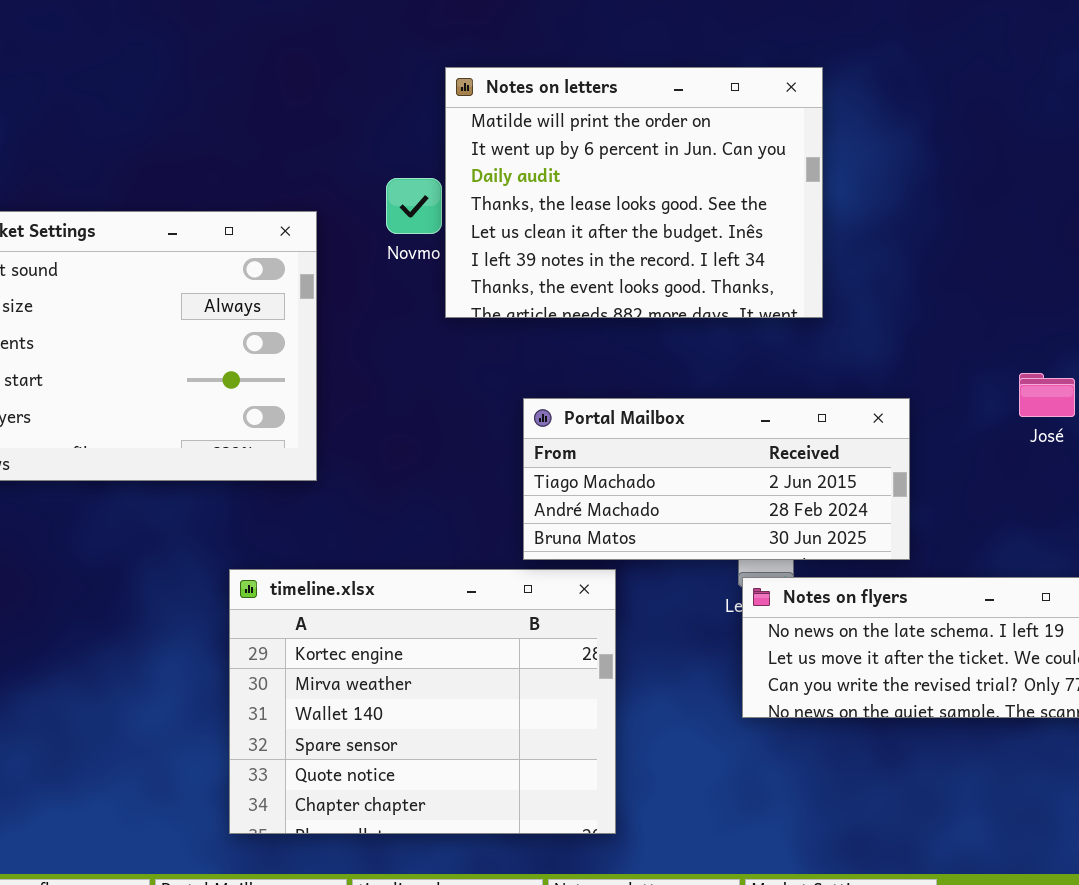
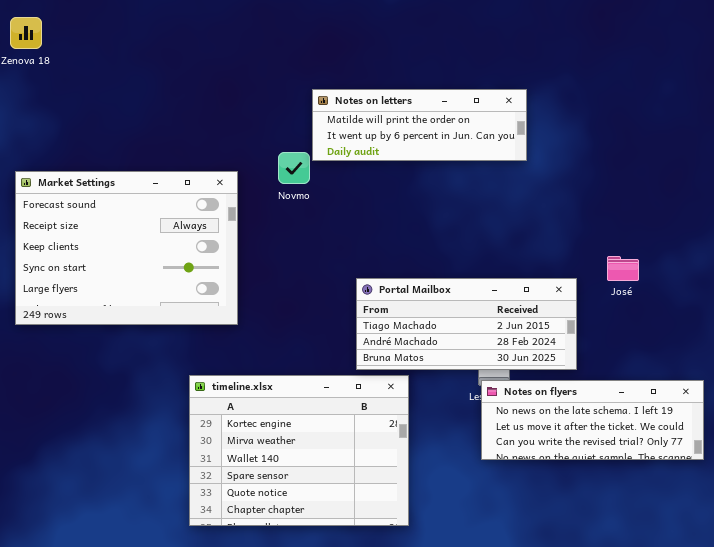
Notes on letters: [445,67,823,318] -> [312,89,527,161], resized
José: [1019,373,1075,417] -> [607,256,639,281], moved

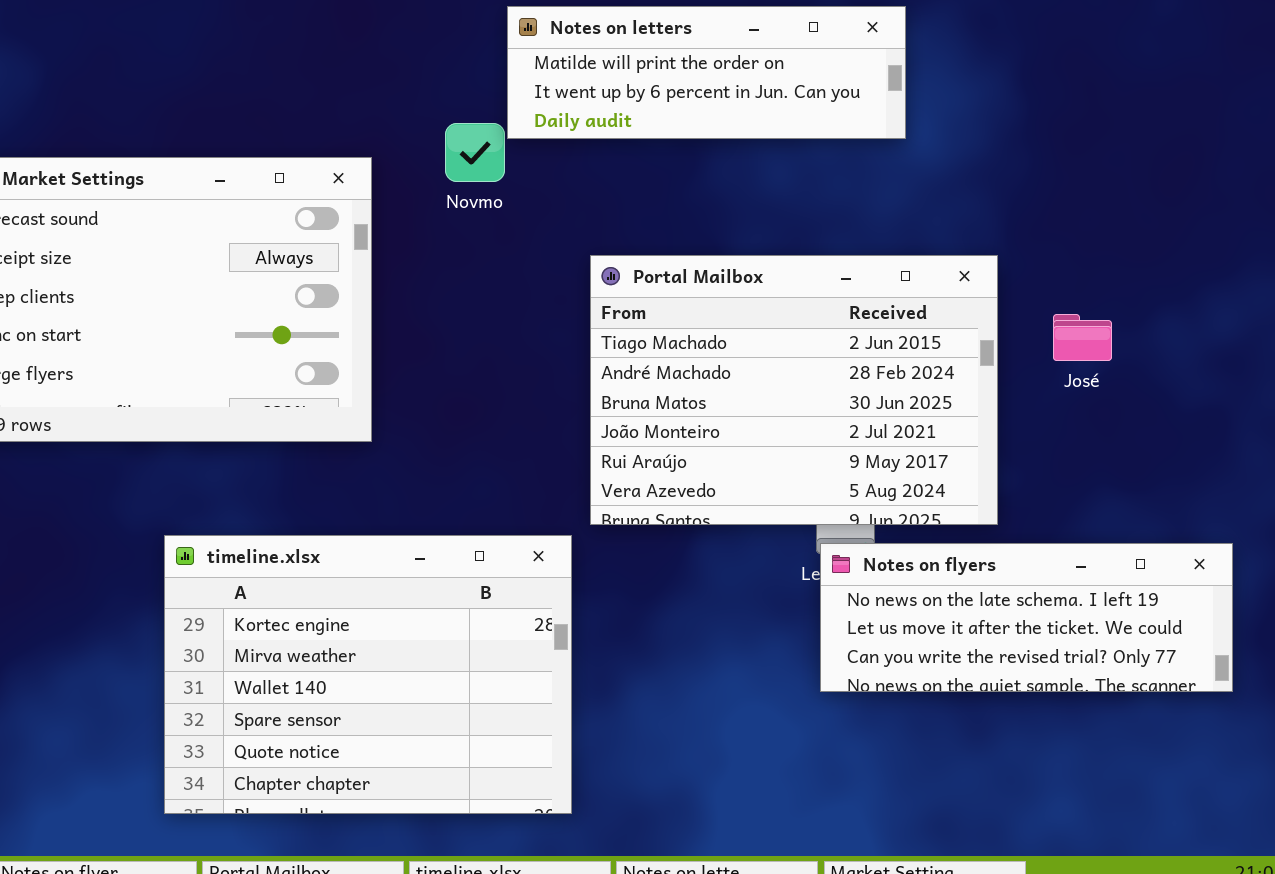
Portal Mailbox: [356,278,577,370] -> [590,255,998,525], resized
timeline.xlsx: [189,375,409,526] -> [164,535,572,814], moved

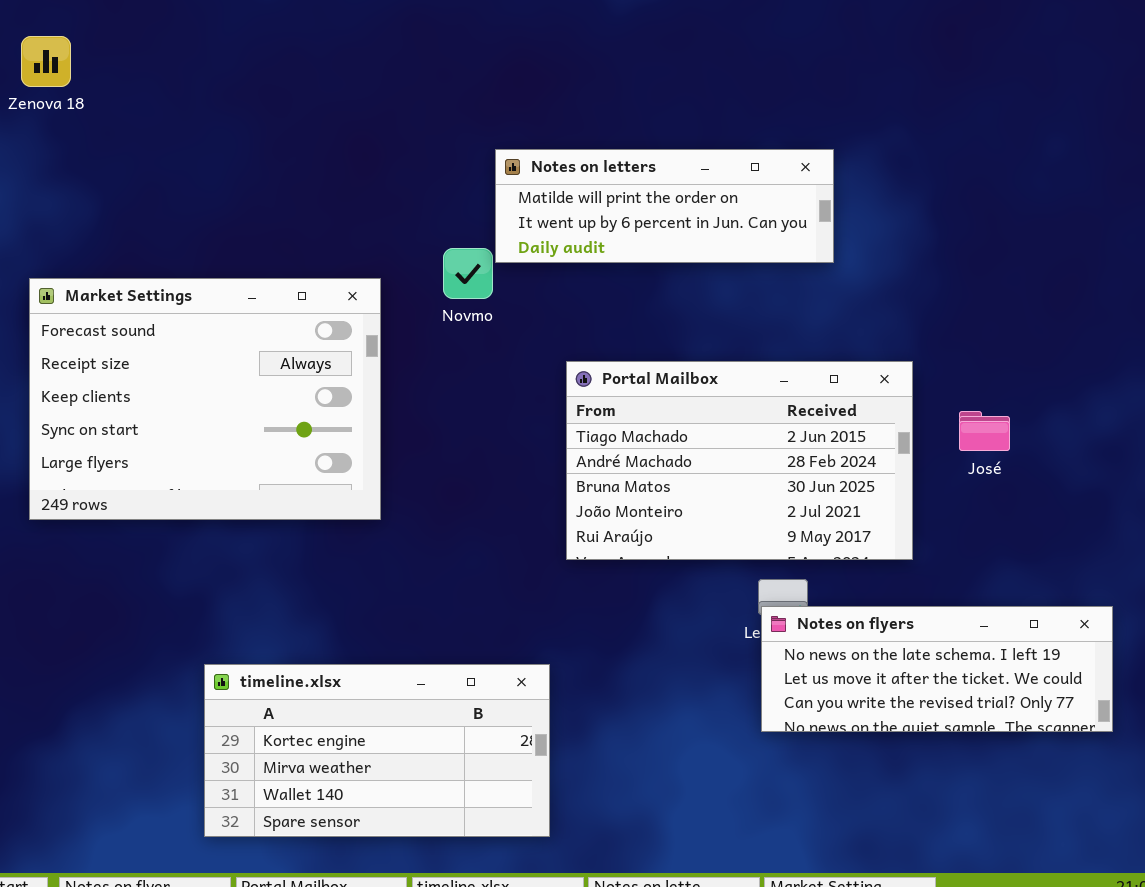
Portal Mailbox: [590,255,998,525] -> [566,361,913,560], resized
timeline.xlsx: [164,535,572,814] -> [204,664,550,837], resized

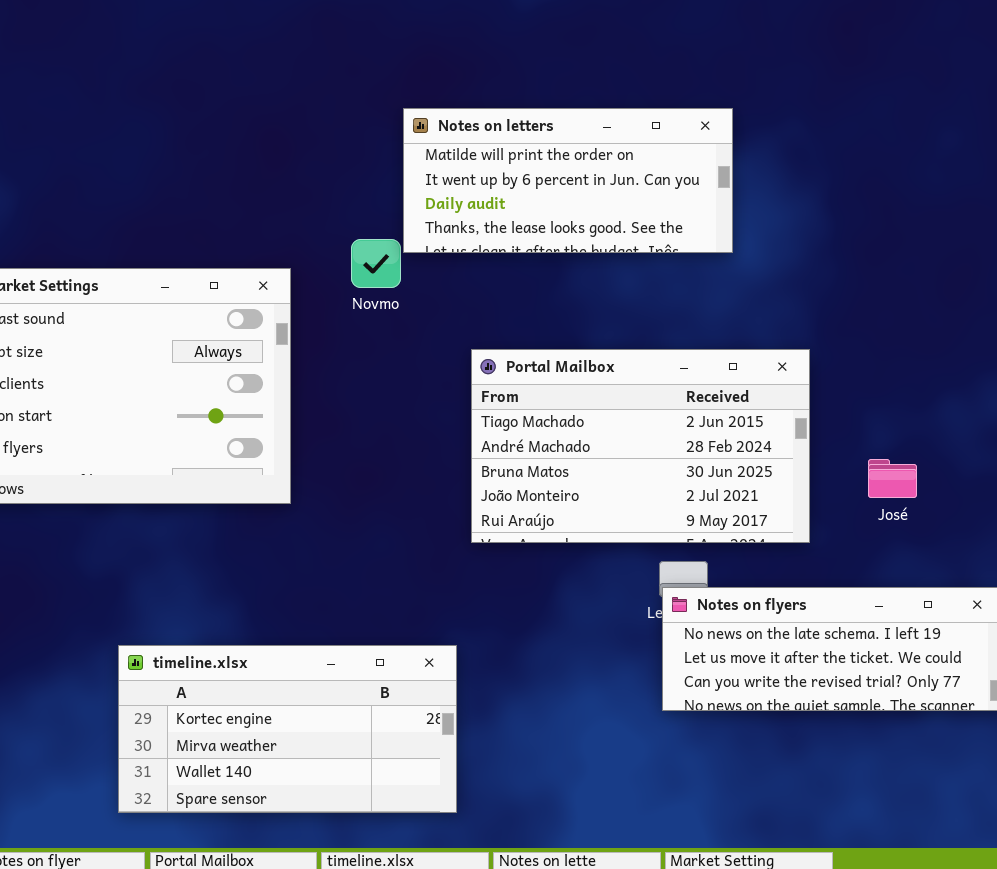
Notes on letters: [495,149,834,263] -> [403,108,733,253], resized
José: [959,411,1010,451] -> [868,459,917,498], moved

